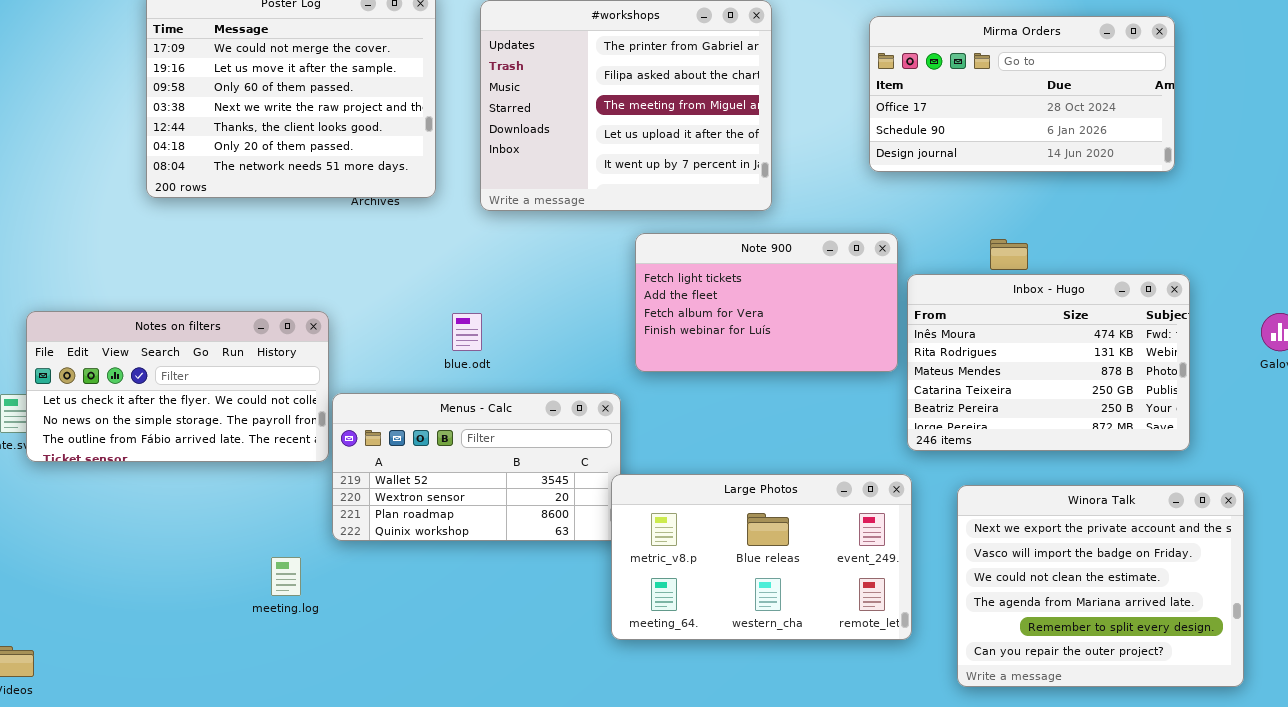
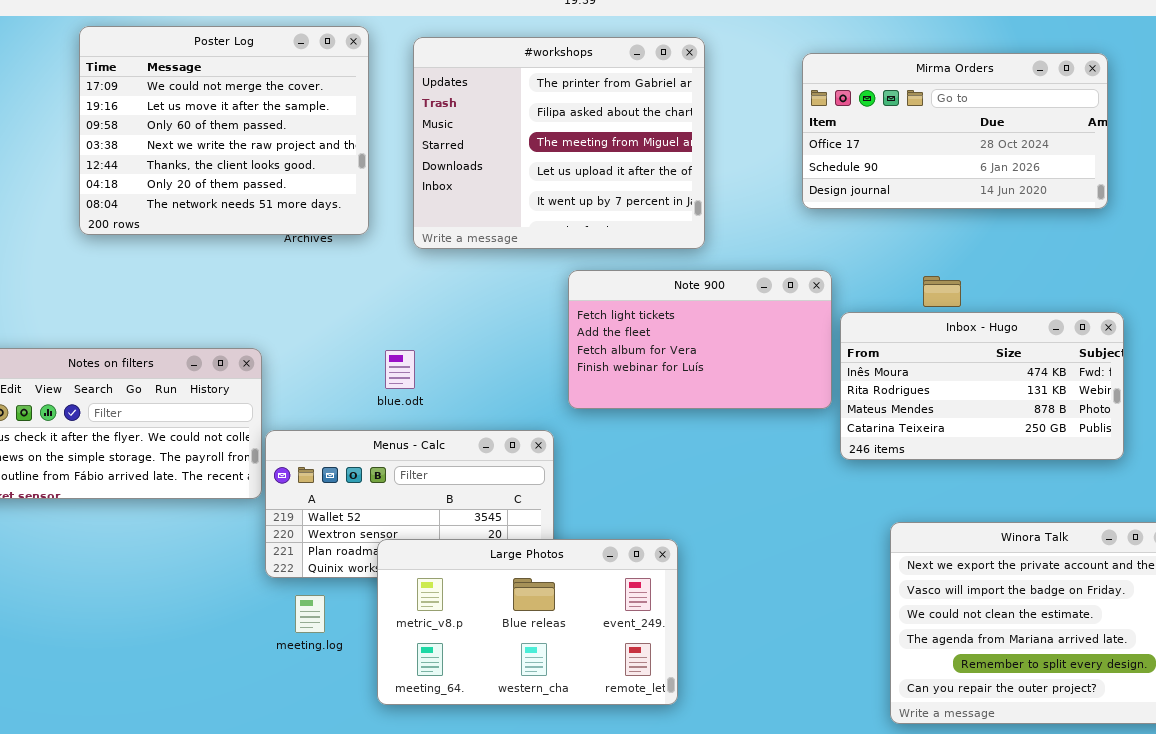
Inbox - Hugo: [907,274,1190,451] -> [840,312,1124,460], resized
Large Photos: [611,474,912,640] -> [377,539,678,705], moved
meeting.log: [271,557,301,596] -> [295,595,325,633], moved

